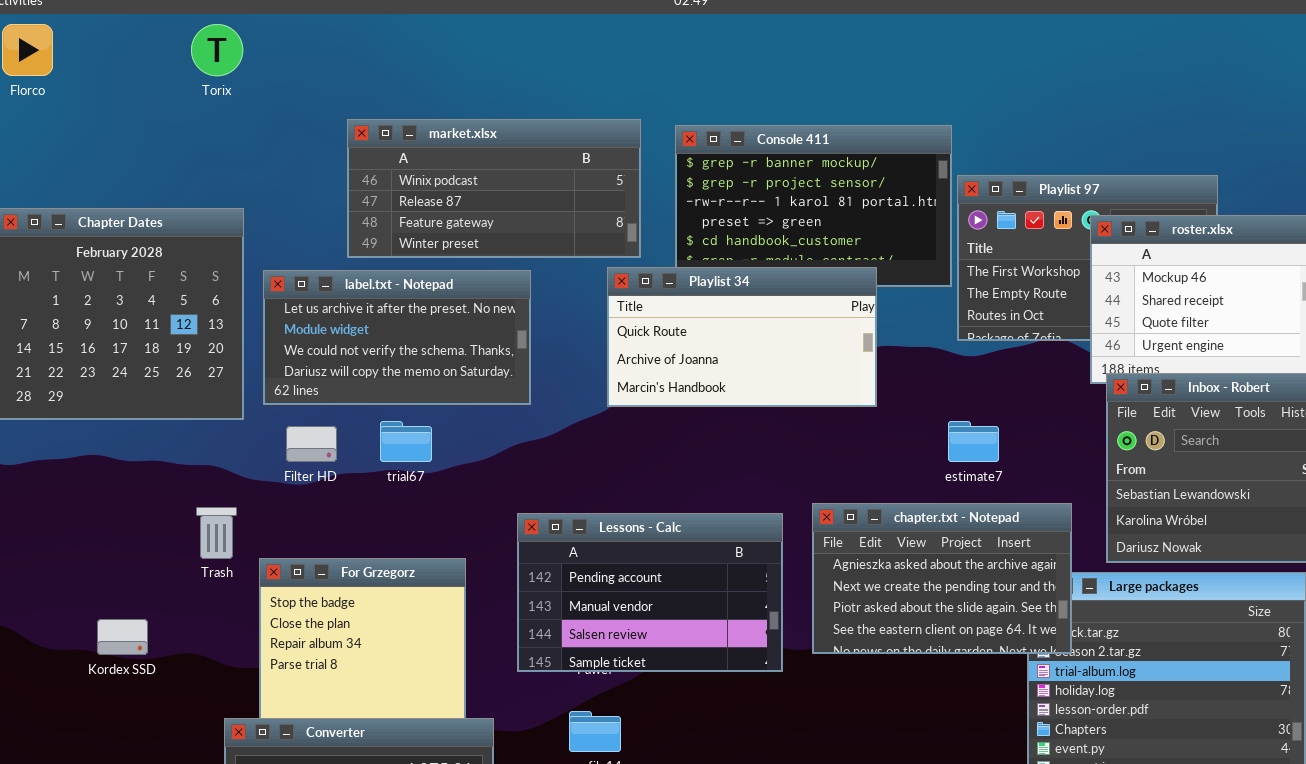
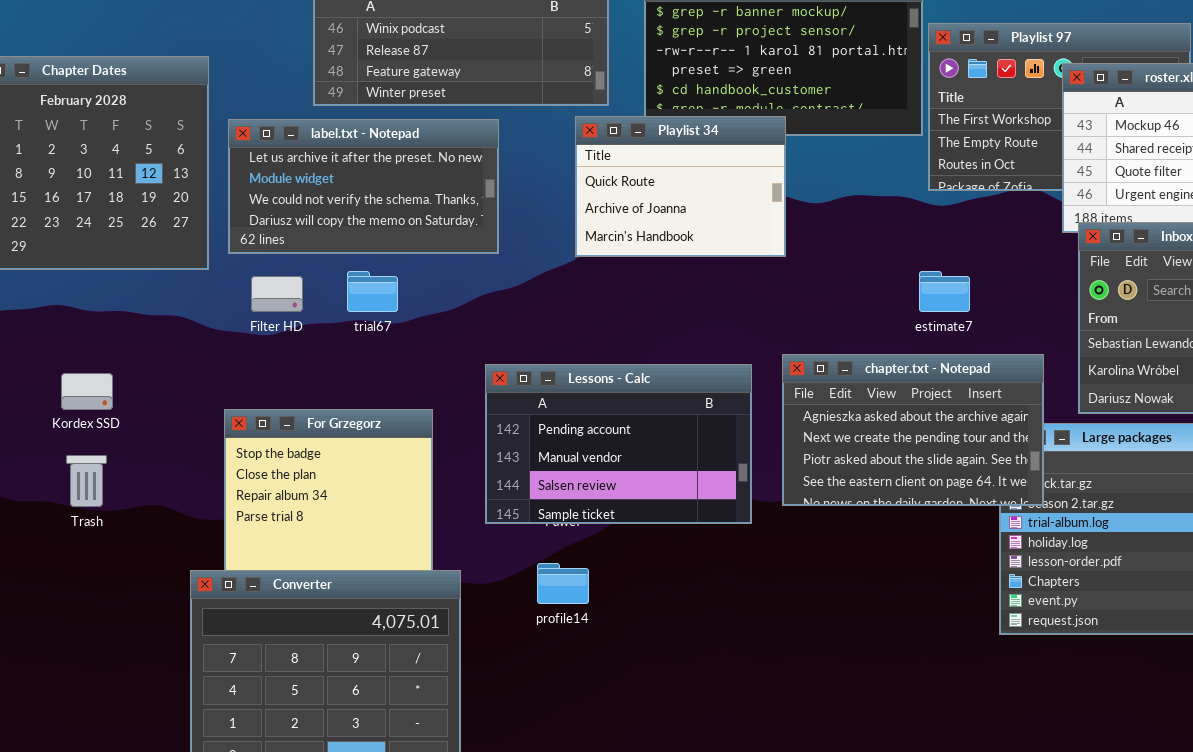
Playlist 34: [607,267,877,407] -> [575,116,786,257], resized
Trash: [196,507,237,559] -> [66,455,107,507], moved
Kordex SSD: [97,619,148,655] -> [61,373,113,410], moved

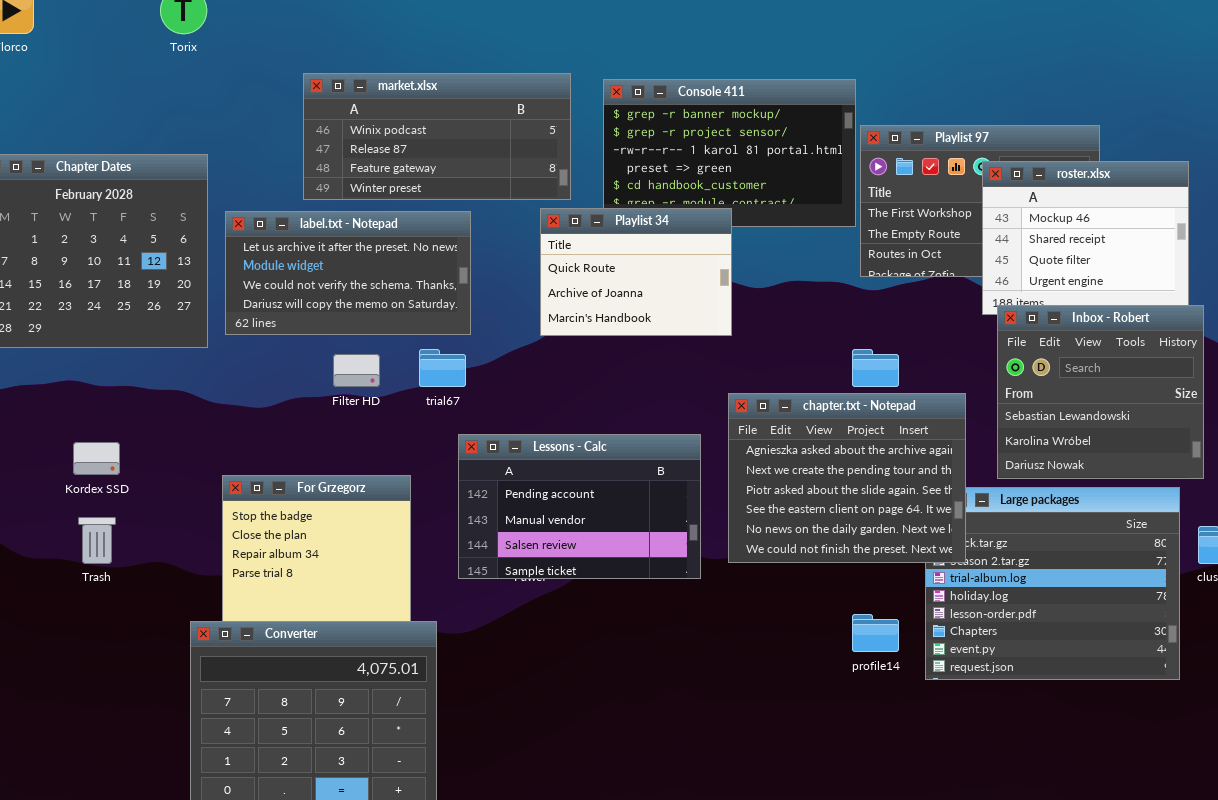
trial67: [347,271,398,312] -> [419,349,466,387], moved
Filter HD: [251,276,303,312] -> [333,354,380,387], moved
chapter.txt - Notepad: [782,354,1044,506] -> [728,393,966,563], resized
profile14: [537,563,589,604] -> [852,614,899,652], moved

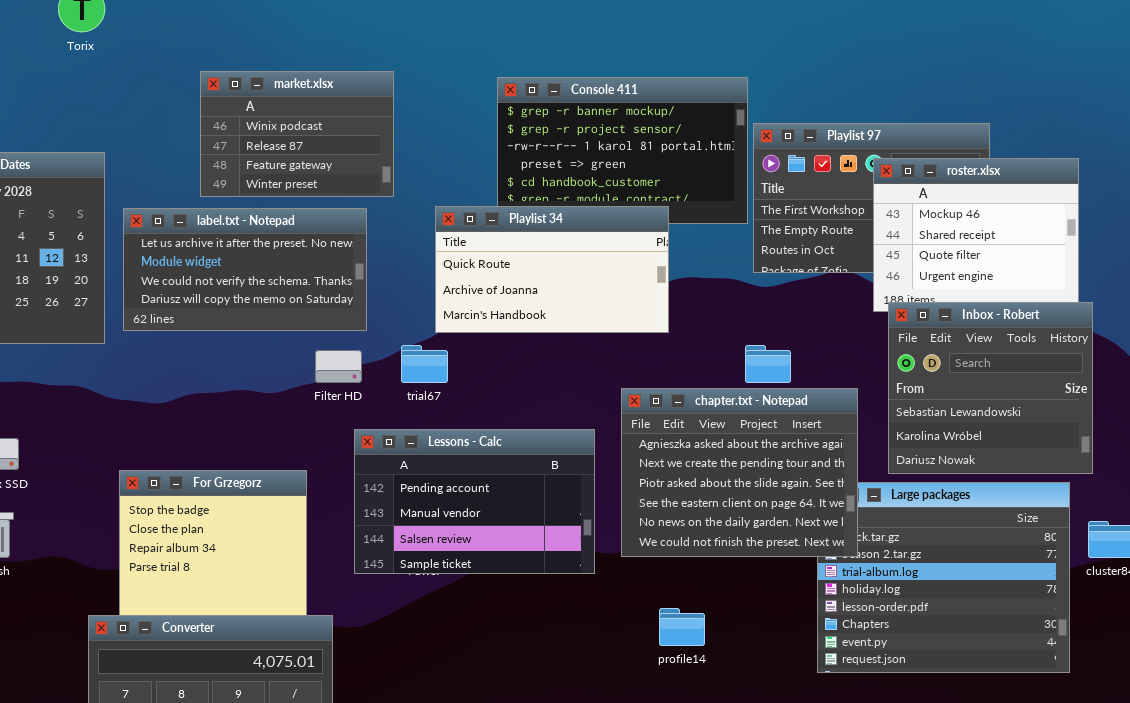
market.xlsx: [303,73,571,200] -> [200,71,394,197], resized
Playlist 34: [540,208,732,336] -> [435,206,669,333], resized
trial67: [419,349,466,387] -> [401,345,448,383], moved
Filter HD: [333,354,380,387] -> [315,350,362,383], moved
profile14: [852,614,899,652] -> [659,608,705,646], moved

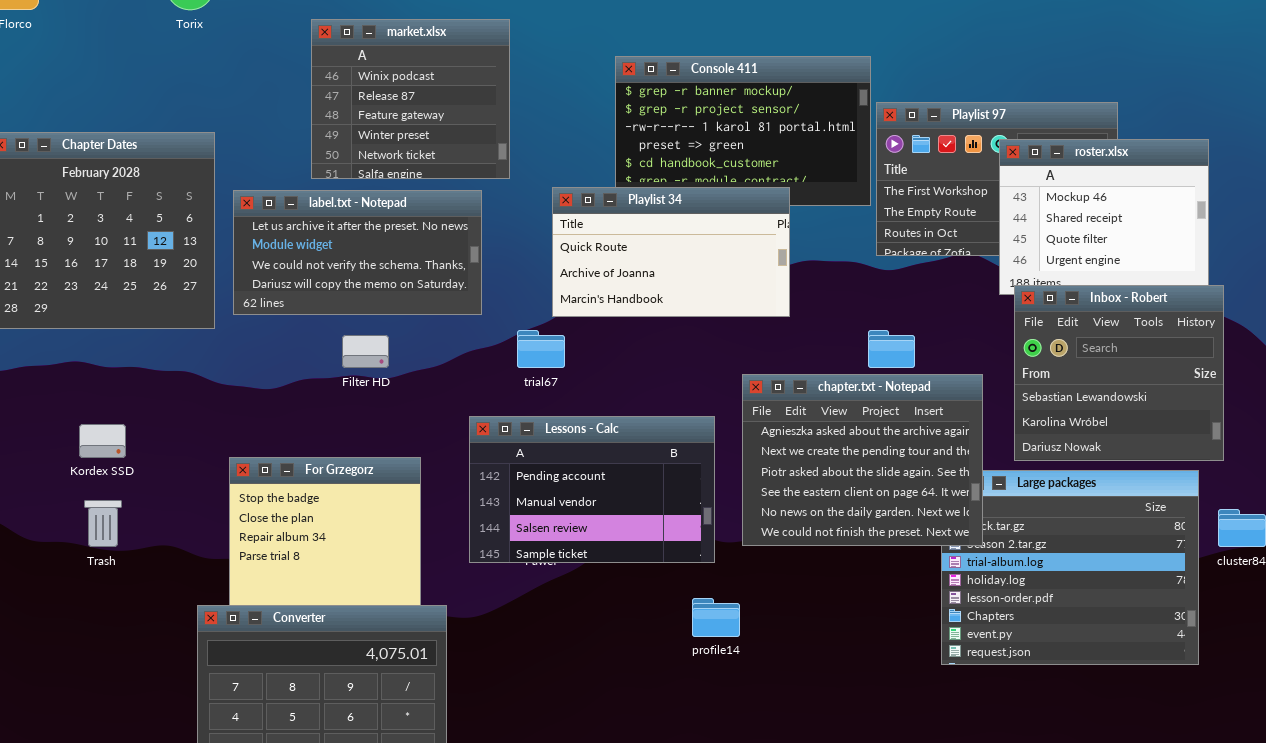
market.xlsx: [200,71,394,197] -> [311,19,510,179], resized
Filter HD: [315,350,362,383] -> [342,335,389,368], moved
profile14: [659,608,705,646] -> [692,598,740,637], moved

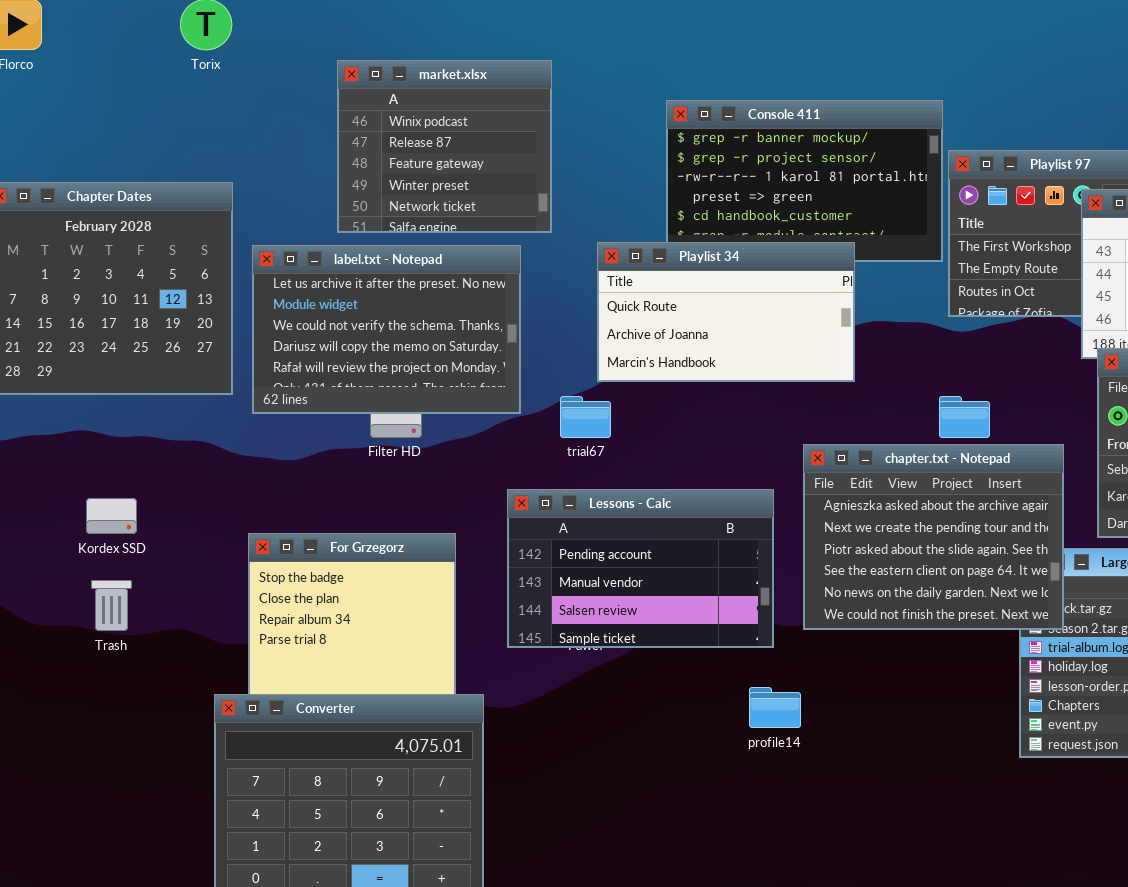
label.txt - Notepad: [233,190,482,315] -> [252,245,521,414], resized

